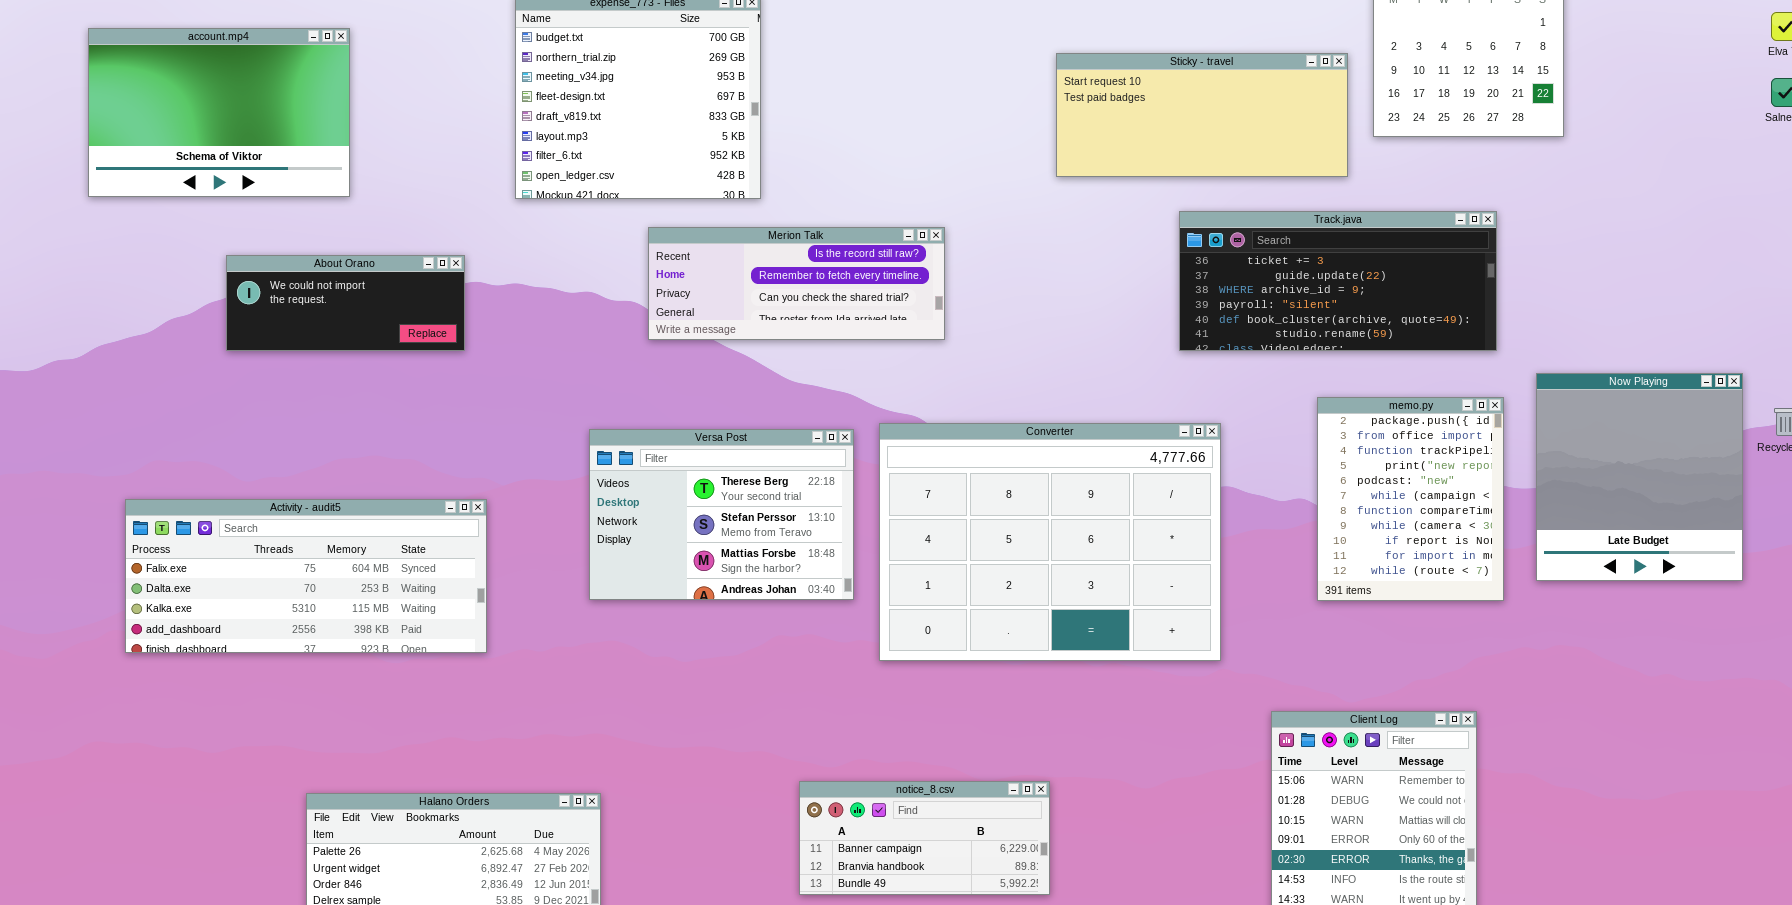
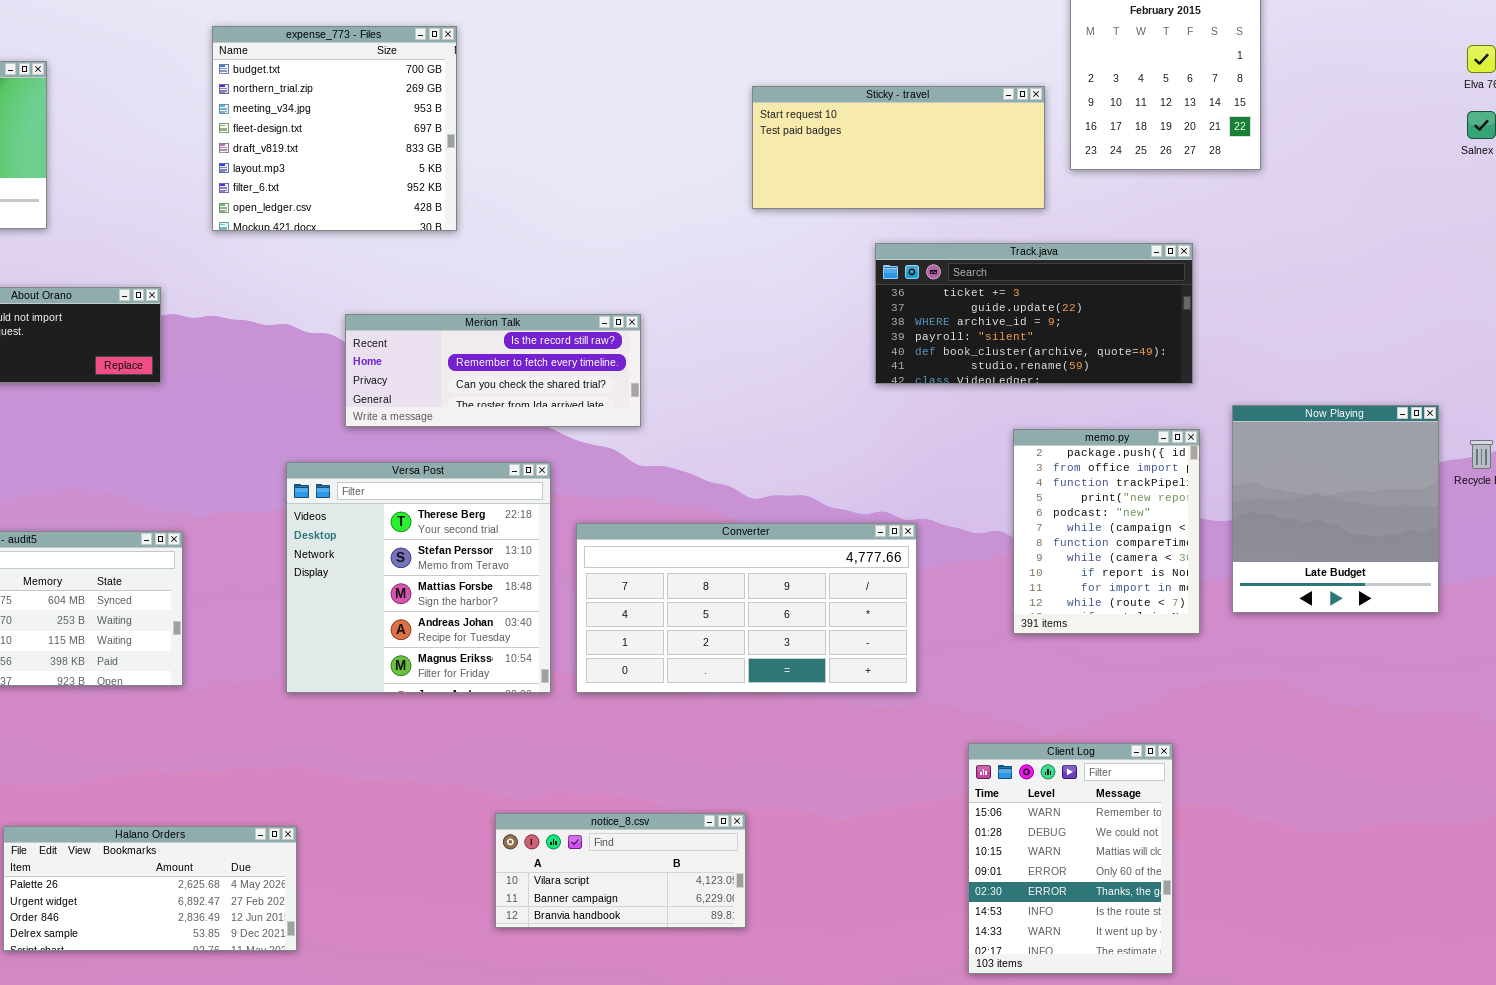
Merion Talk: [648,227,945,340] -> [345,314,641,427], moved
Converter: [879,423,1221,661] -> [576,523,917,693], resized
Versa Post: [589,429,854,600] -> [286,462,551,693], resized
notice_8.csv: [799,781,1050,895] -> [495,813,746,928], scrolled up 1 row

